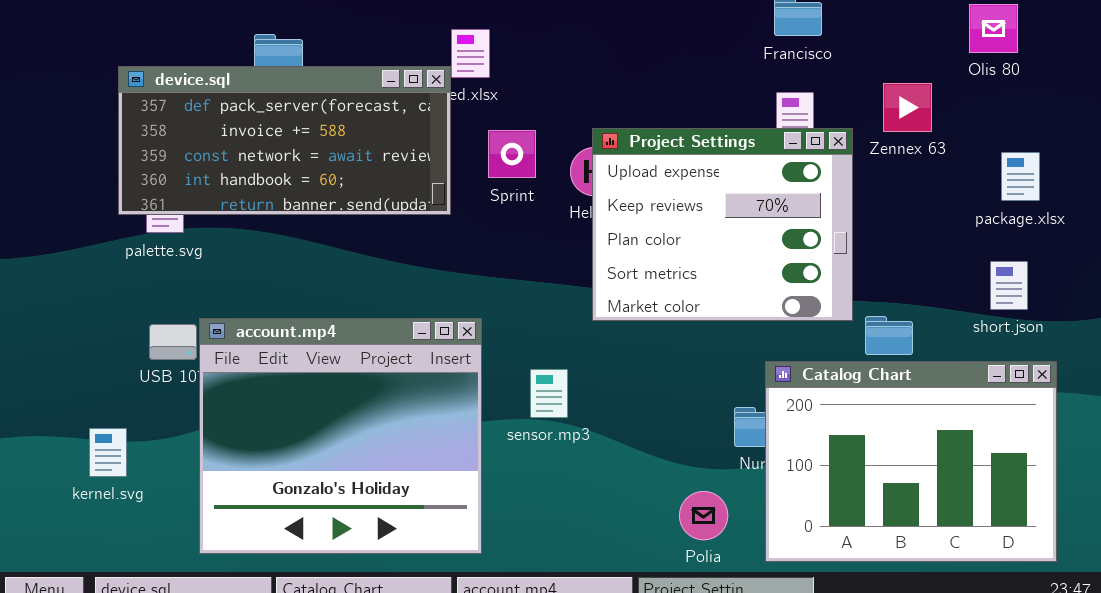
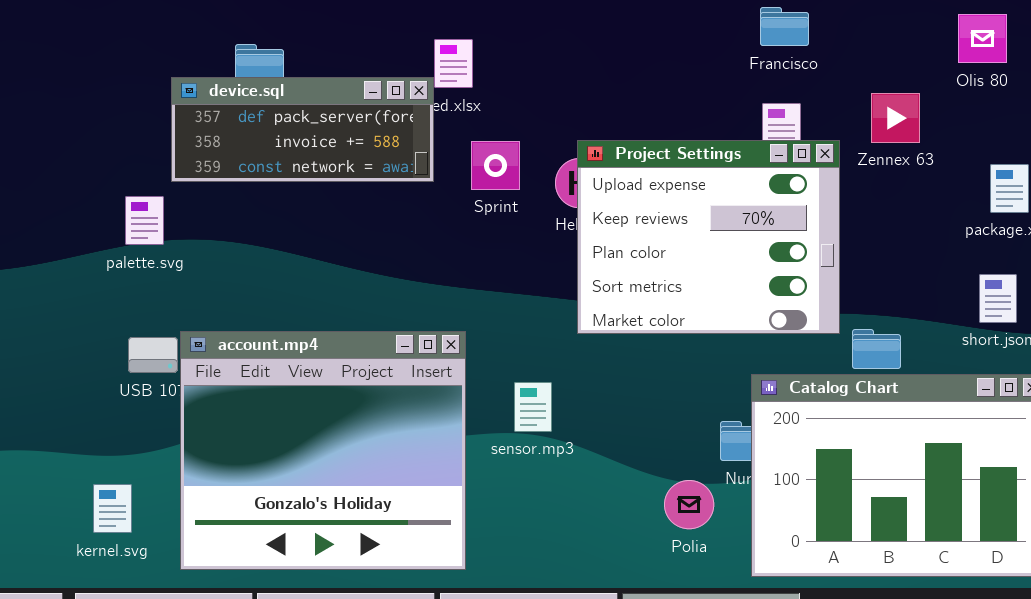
device.sql: [118,66,451,215] -> [171,77,434,182], resized
kernel.svg: [89,428,127,477] -> [93,484,132,533], moved
Polia: [679,491,728,540] -> [664,480,714,529], moved

